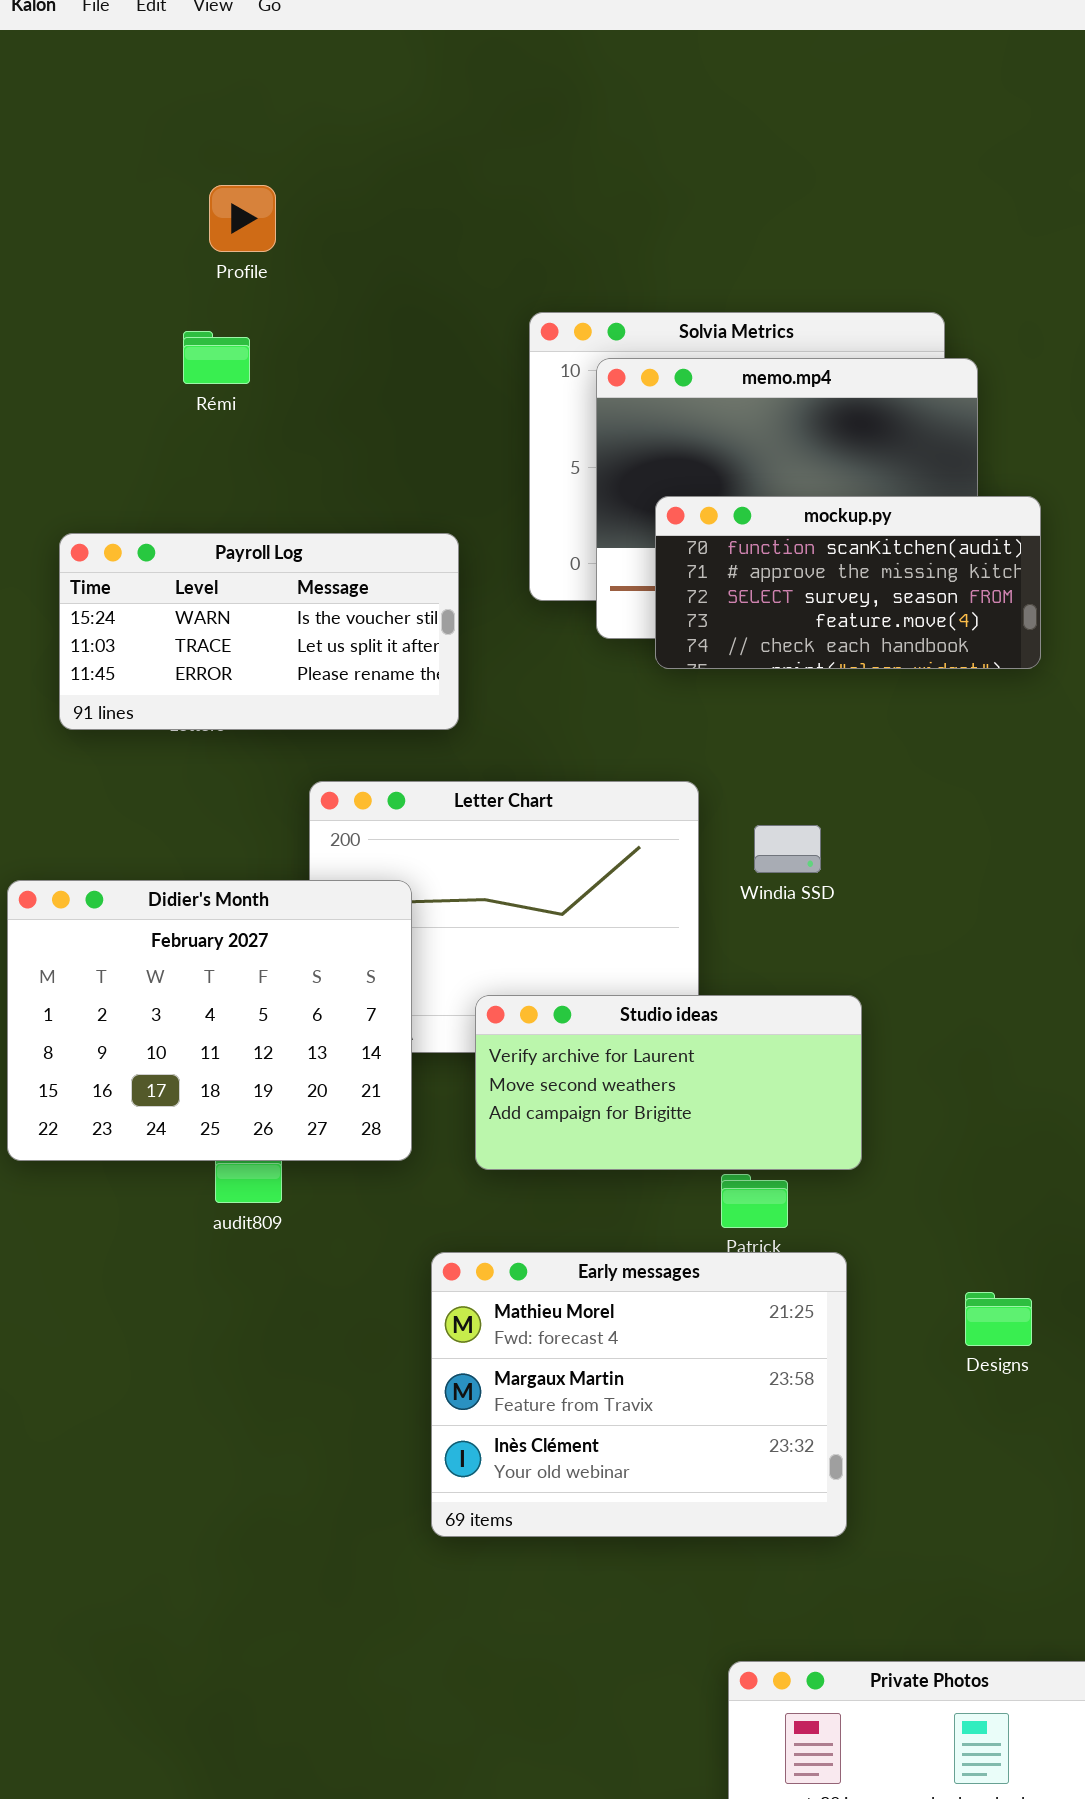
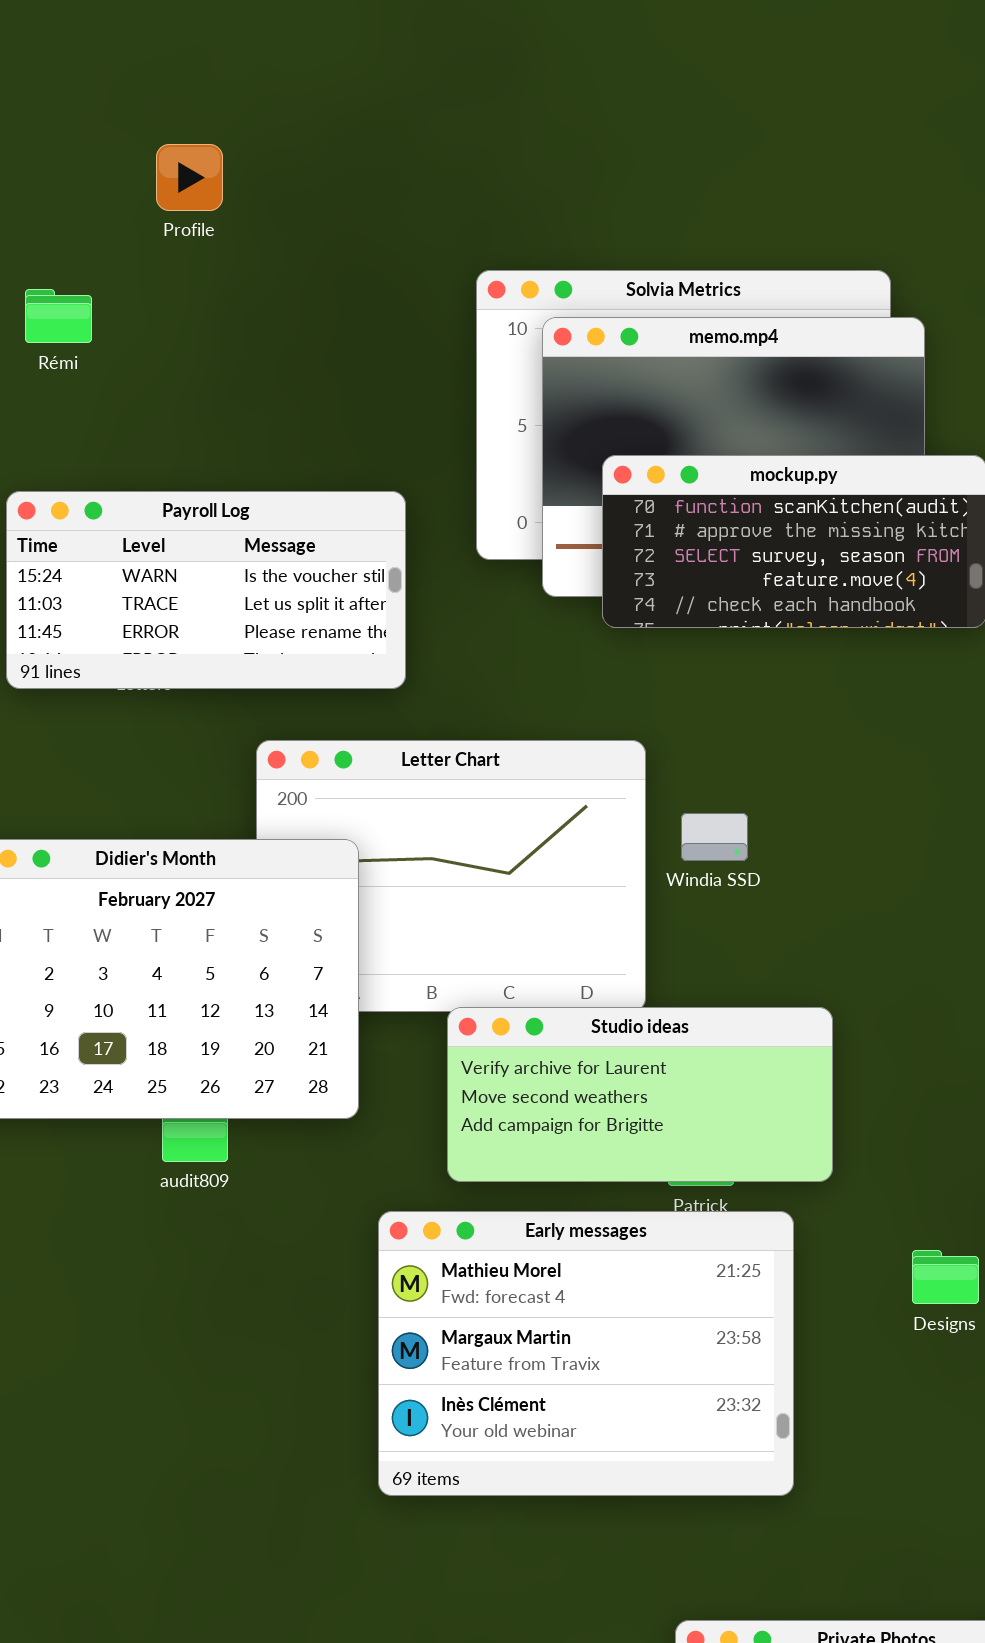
Rémi: [183,331,250,384] -> [25,289,92,343], moved
Windia SSD: [754,825,821,873] -> [681,813,748,861], moved
Studio ideas: [475,995,862,1170] -> [447,1007,833,1182], moved

